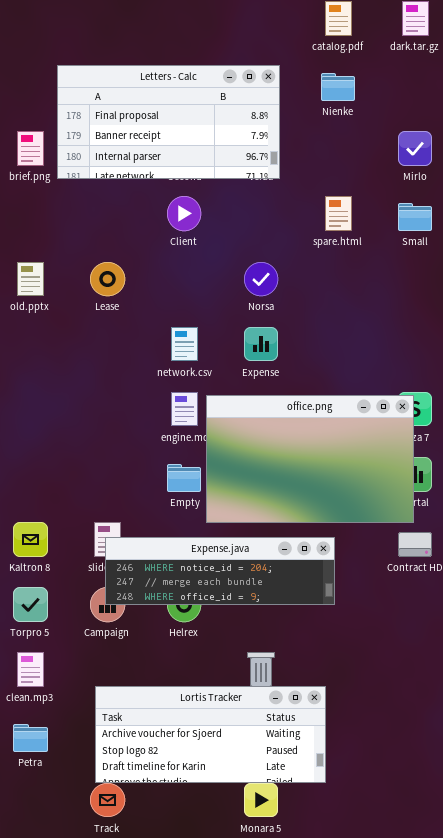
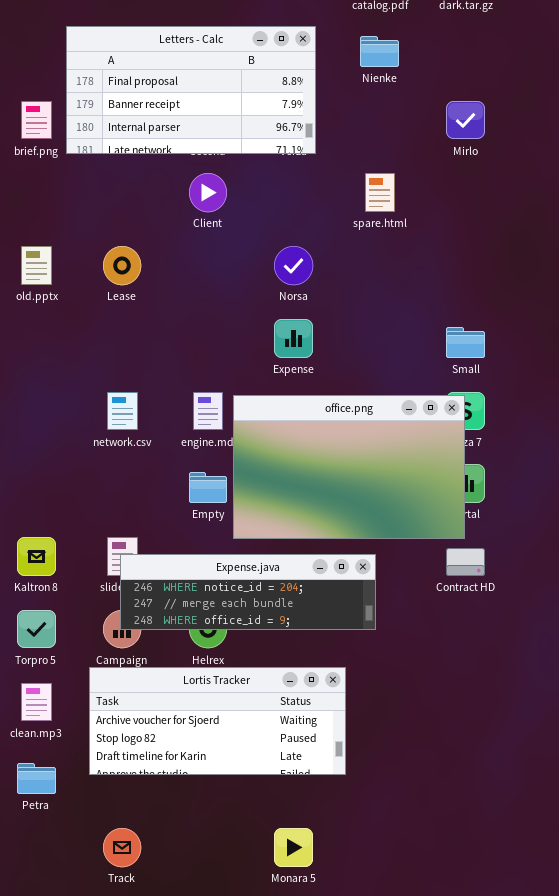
Small: [398,203,432,231] -> [446,327,485,358], moved
network.csv: [171,327,198,361] -> [107,392,138,430], moved
Lortis Tracker: [95,686,326,783] -> [89,667,346,775], moved

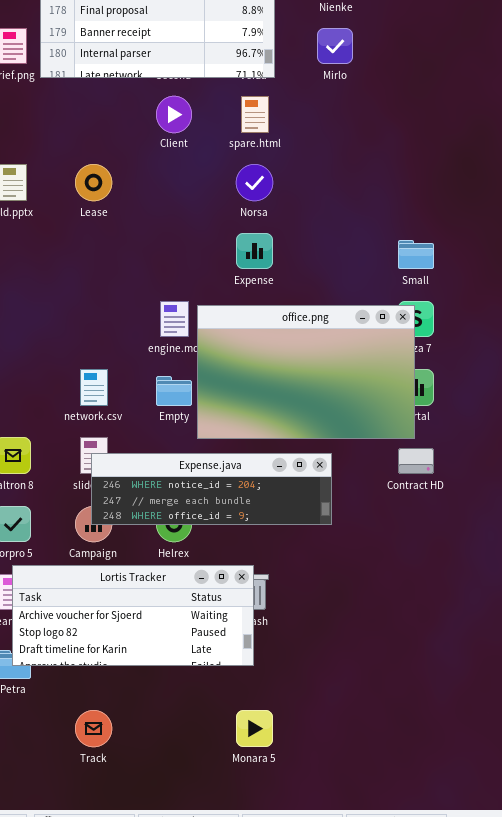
Mirlo: [446,101,485,139] -> [317,28,353,64], moved
spare.html: [365,173,395,212] -> [241,96,269,133], moved
network.csv: [107,392,138,430] -> [80,369,108,406], moved
Lortis Tracker: [89,667,346,775] -> [12,565,254,666], moved

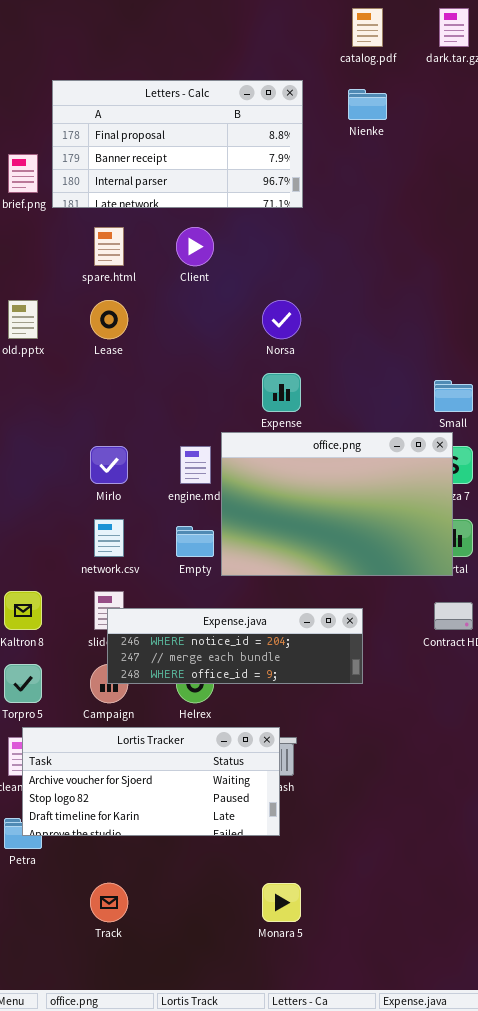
Mirlo: [317,28,353,64] -> [90,446,128,484], moved
spare.html: [241,96,269,133] -> [94,227,124,266], moved
office.png: [197,305,415,439] -> [221,432,453,576], moved

